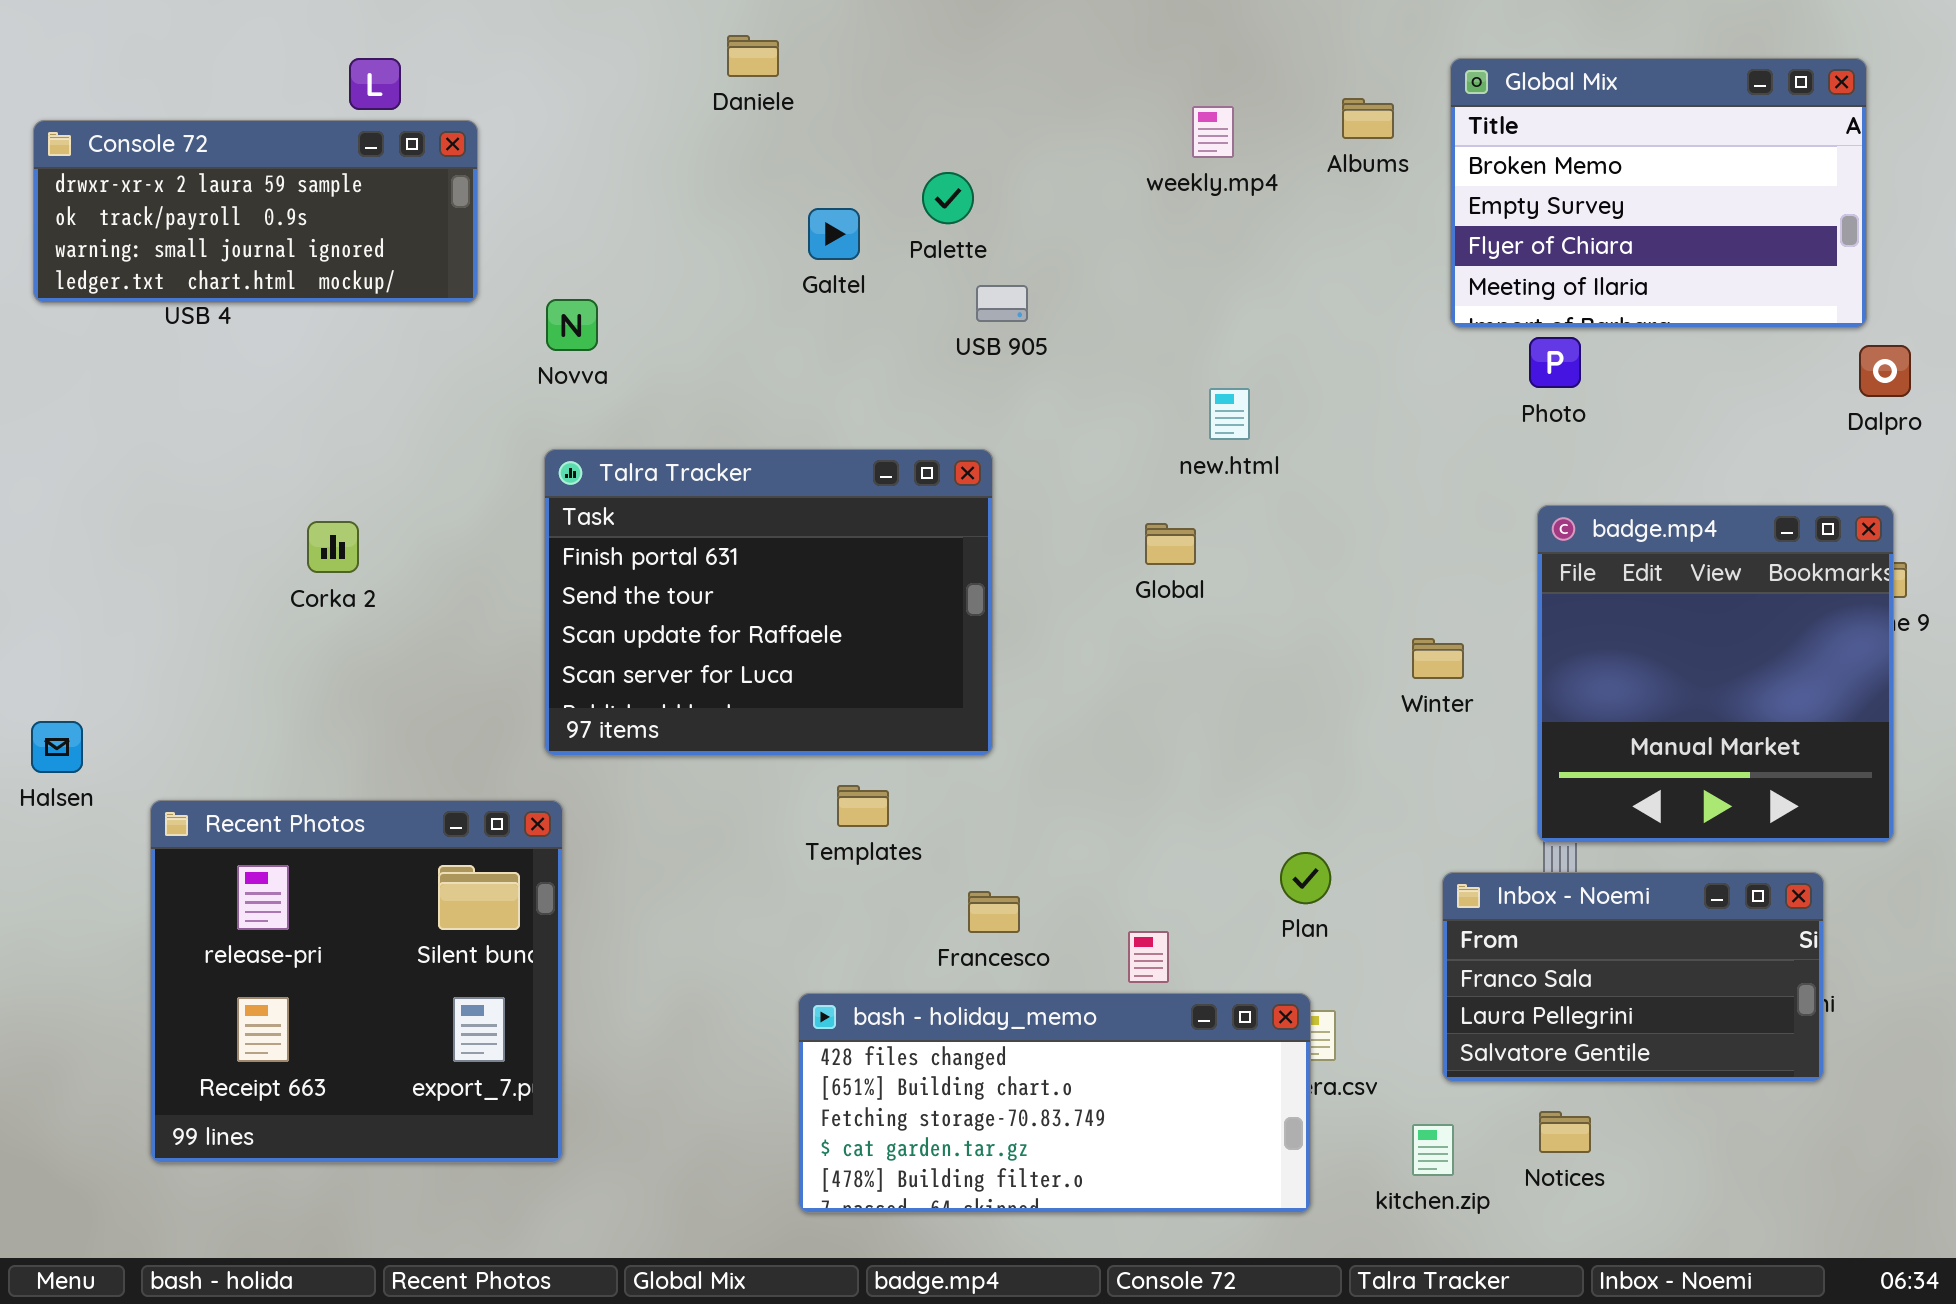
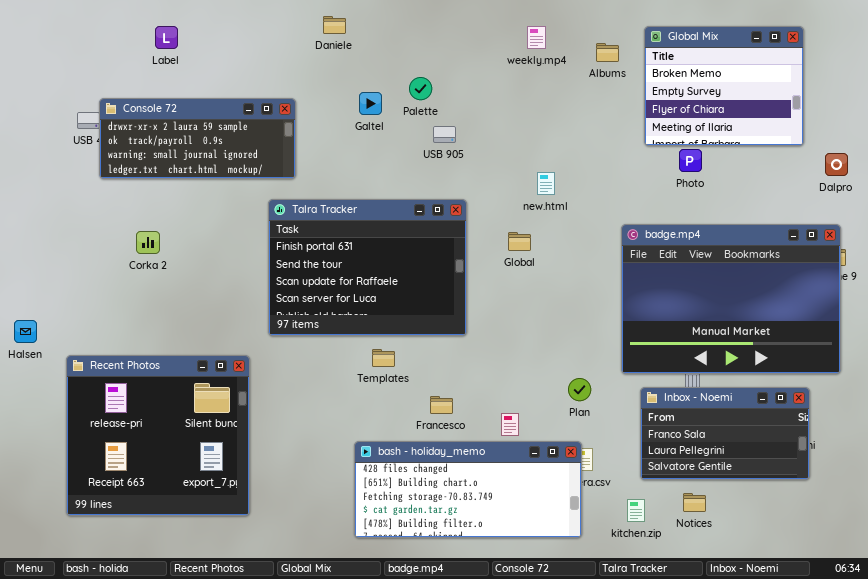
Global Mix: [1450,58,1867,328] -> [644,26,804,146], resized
weekly.mp4: [1192,106,1234,158] -> [527,26,546,49], moved
Console 72: [33,120,478,303] -> [99,98,296,179], moved
Talra Tracker: [544,449,993,756] -> [268,199,467,336], moved
badge.mp4: [1537,505,1894,843] -> [621,224,841,374], resized

